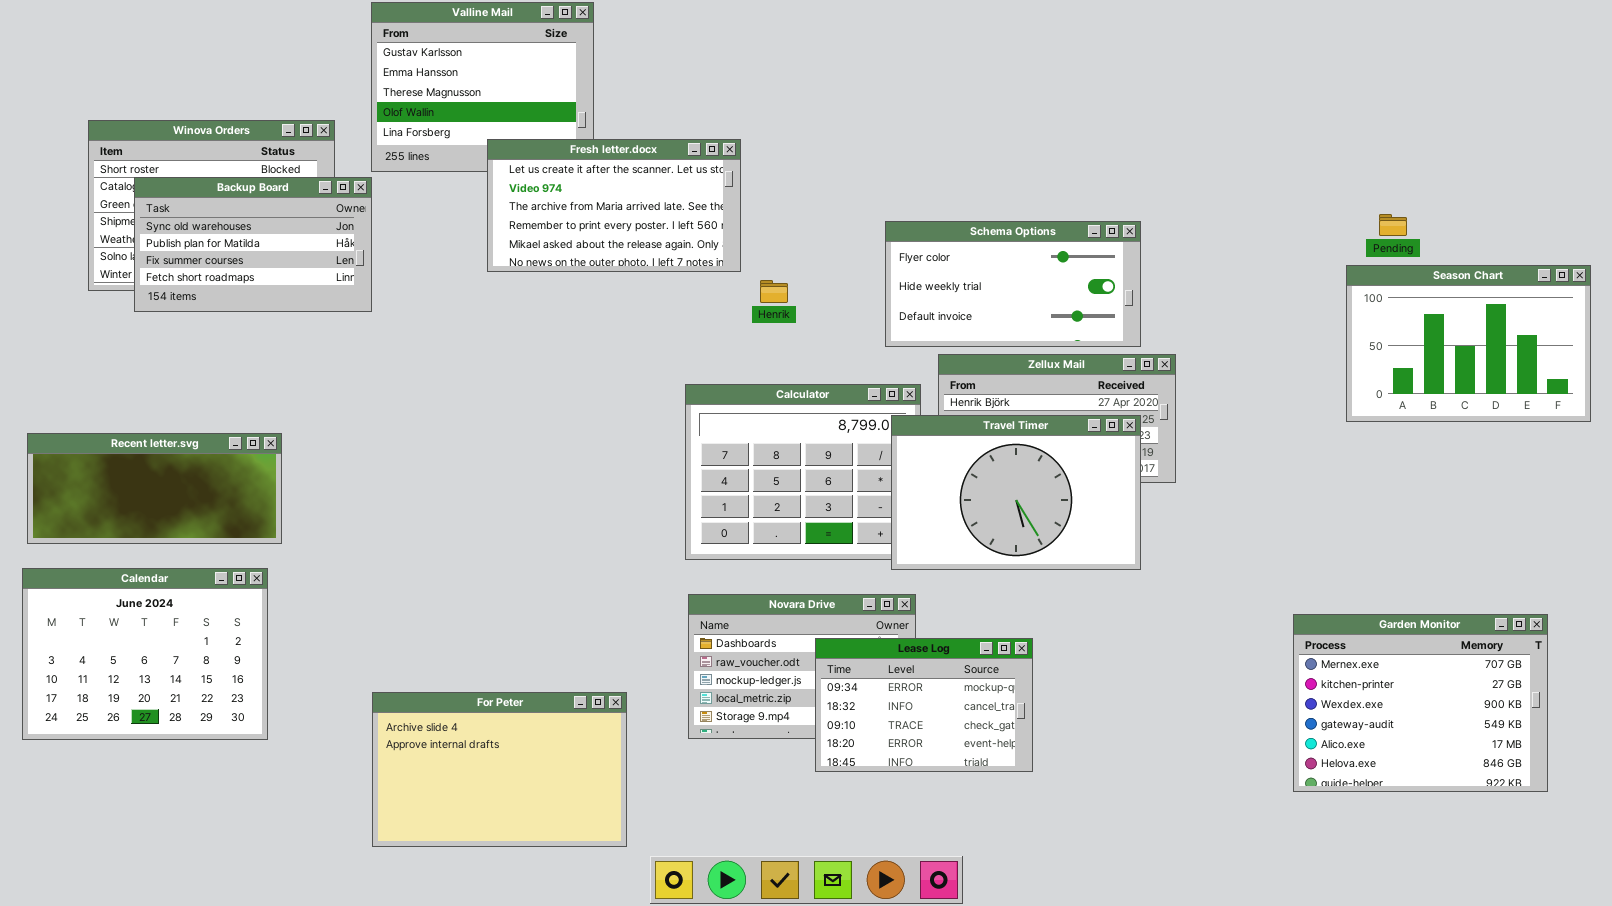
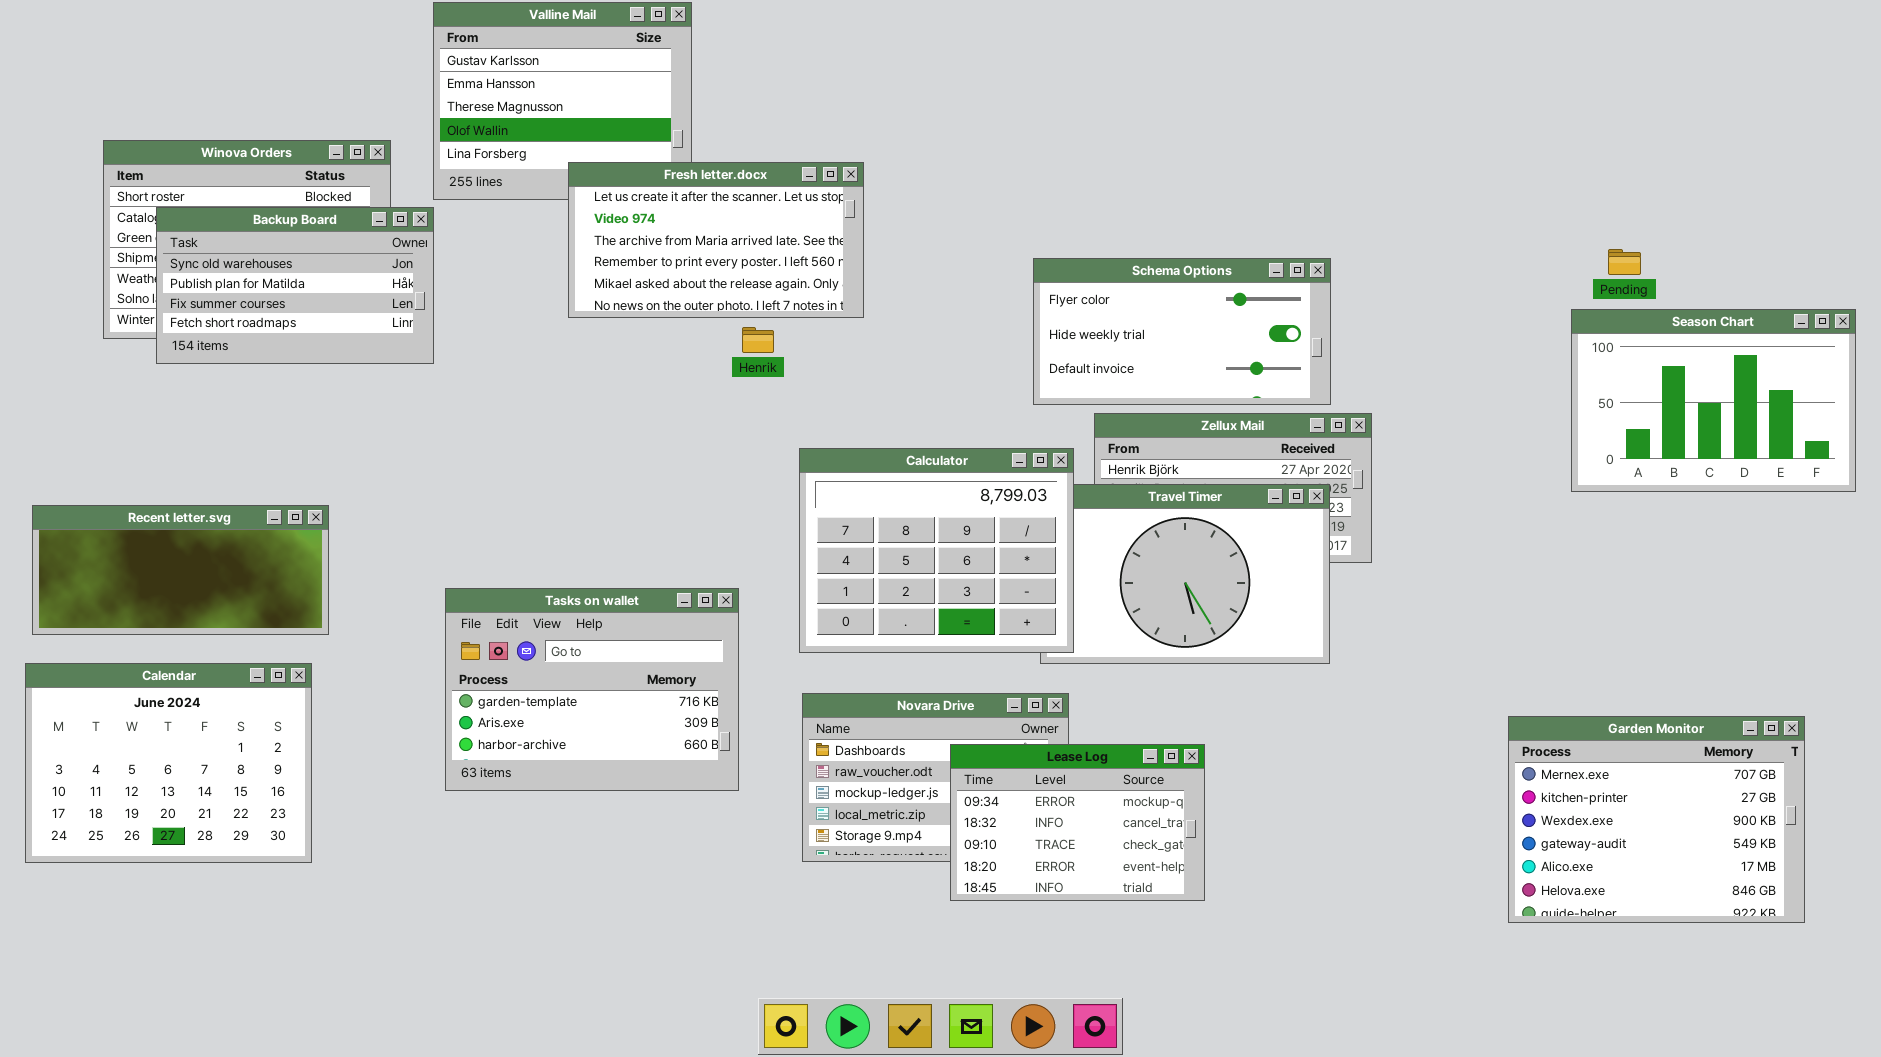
Henrik: [760,280,788,303] -> [742,327,774,353], moved
Calculator: [685,384,921,560] -> [799,448,1074,653], raised
Tasks on wallet: none -> [445,588,739,791], opened
For Peter: [372,692,627,847] -> none, closed

